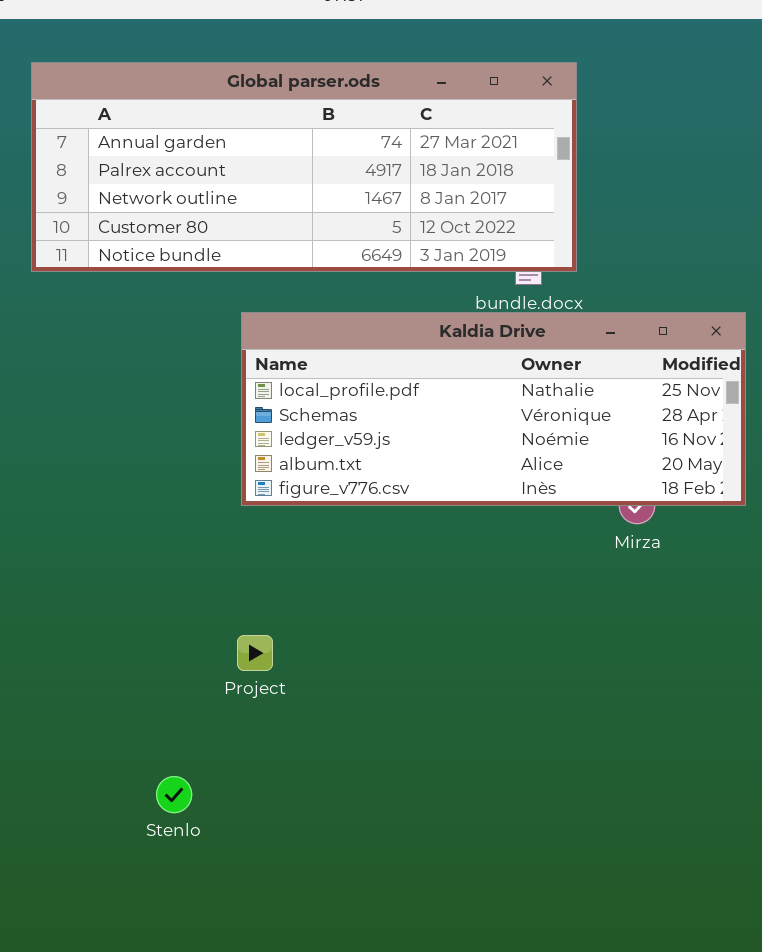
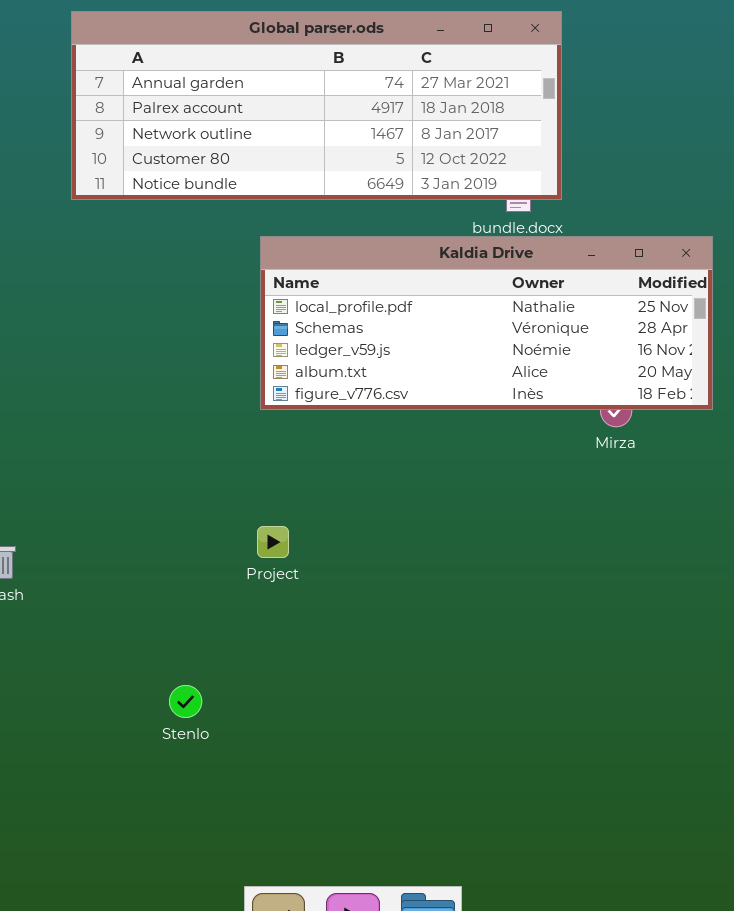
Stenlo: [156,776,192,813] -> [169,685,202,718], moved

